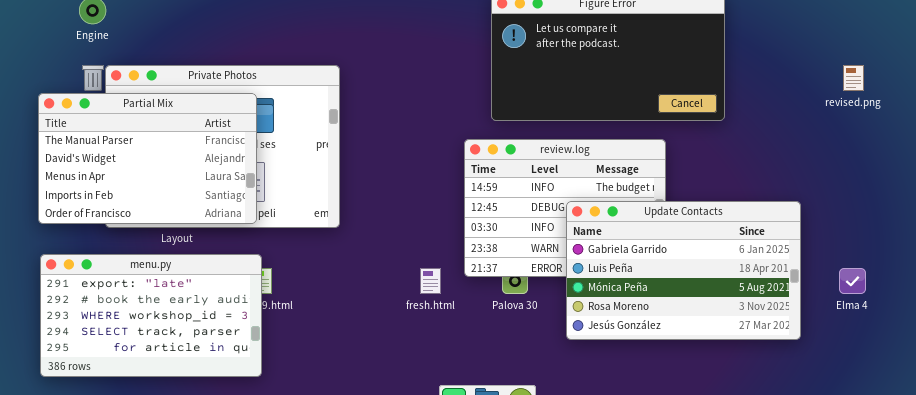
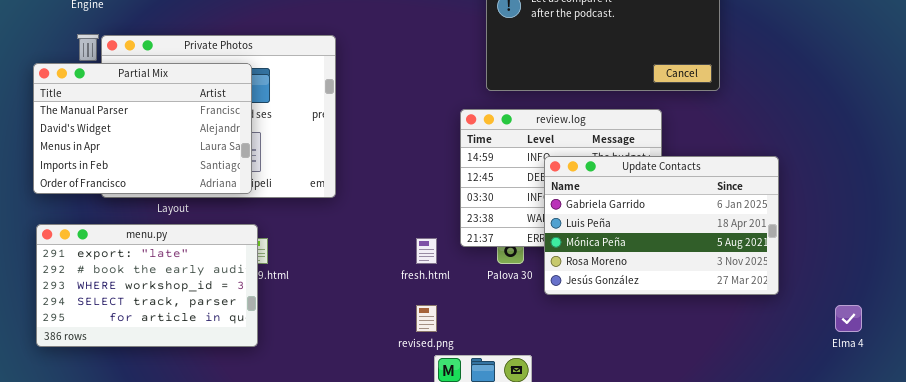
revised.png: [843,65,864,91] -> [416,305,437,332], moved
Update Contacts: [566,201,801,340] -> [544,156,779,295], moved
Elma 4: [839,268,866,294] -> [835,305,862,332], moved

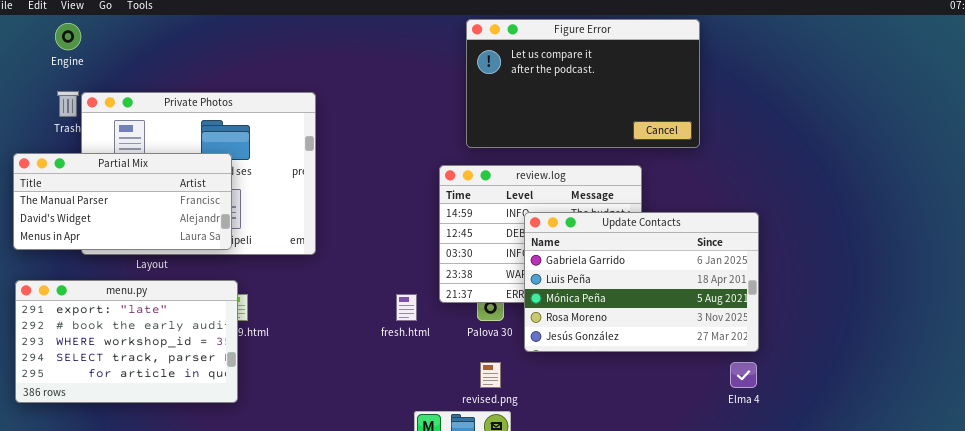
Partial Mix: [33,63,252,194] -> [13,153,232,250], resized
revised.png: [416,305,437,332] -> [480,362,501,388], moved
Elma 4: [835,305,862,332] -> [730,362,757,388], moved

